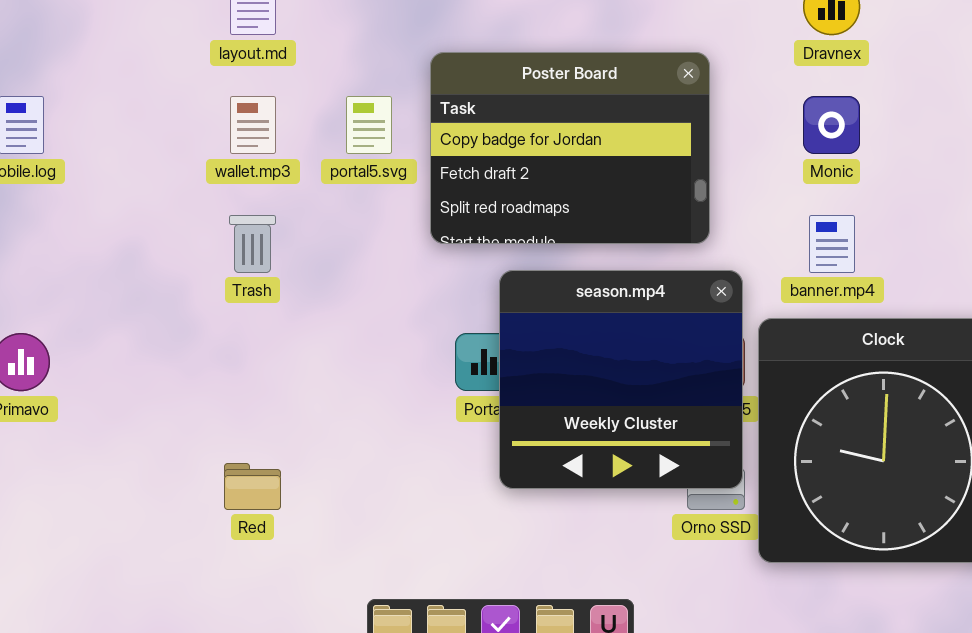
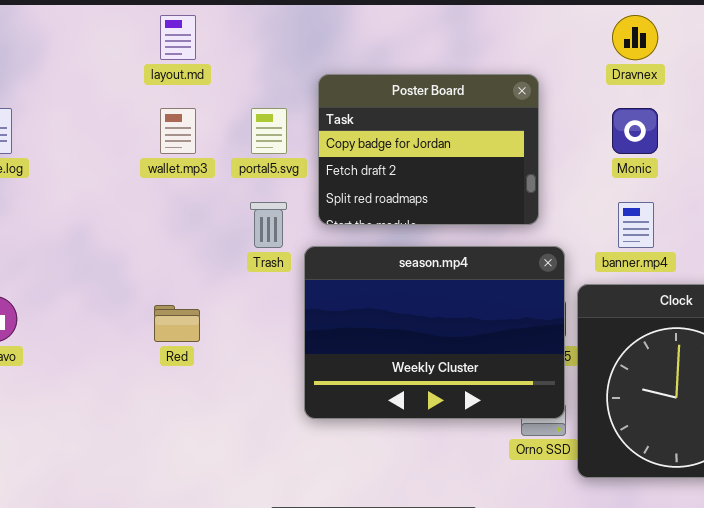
Trash: [229,215,276,273] -> [250,202,287,248], moved
season.mp4: [499,270,743,489] -> [304,246,565,419], resized
Red: [224,463,281,510] -> [154,305,200,342], moved

